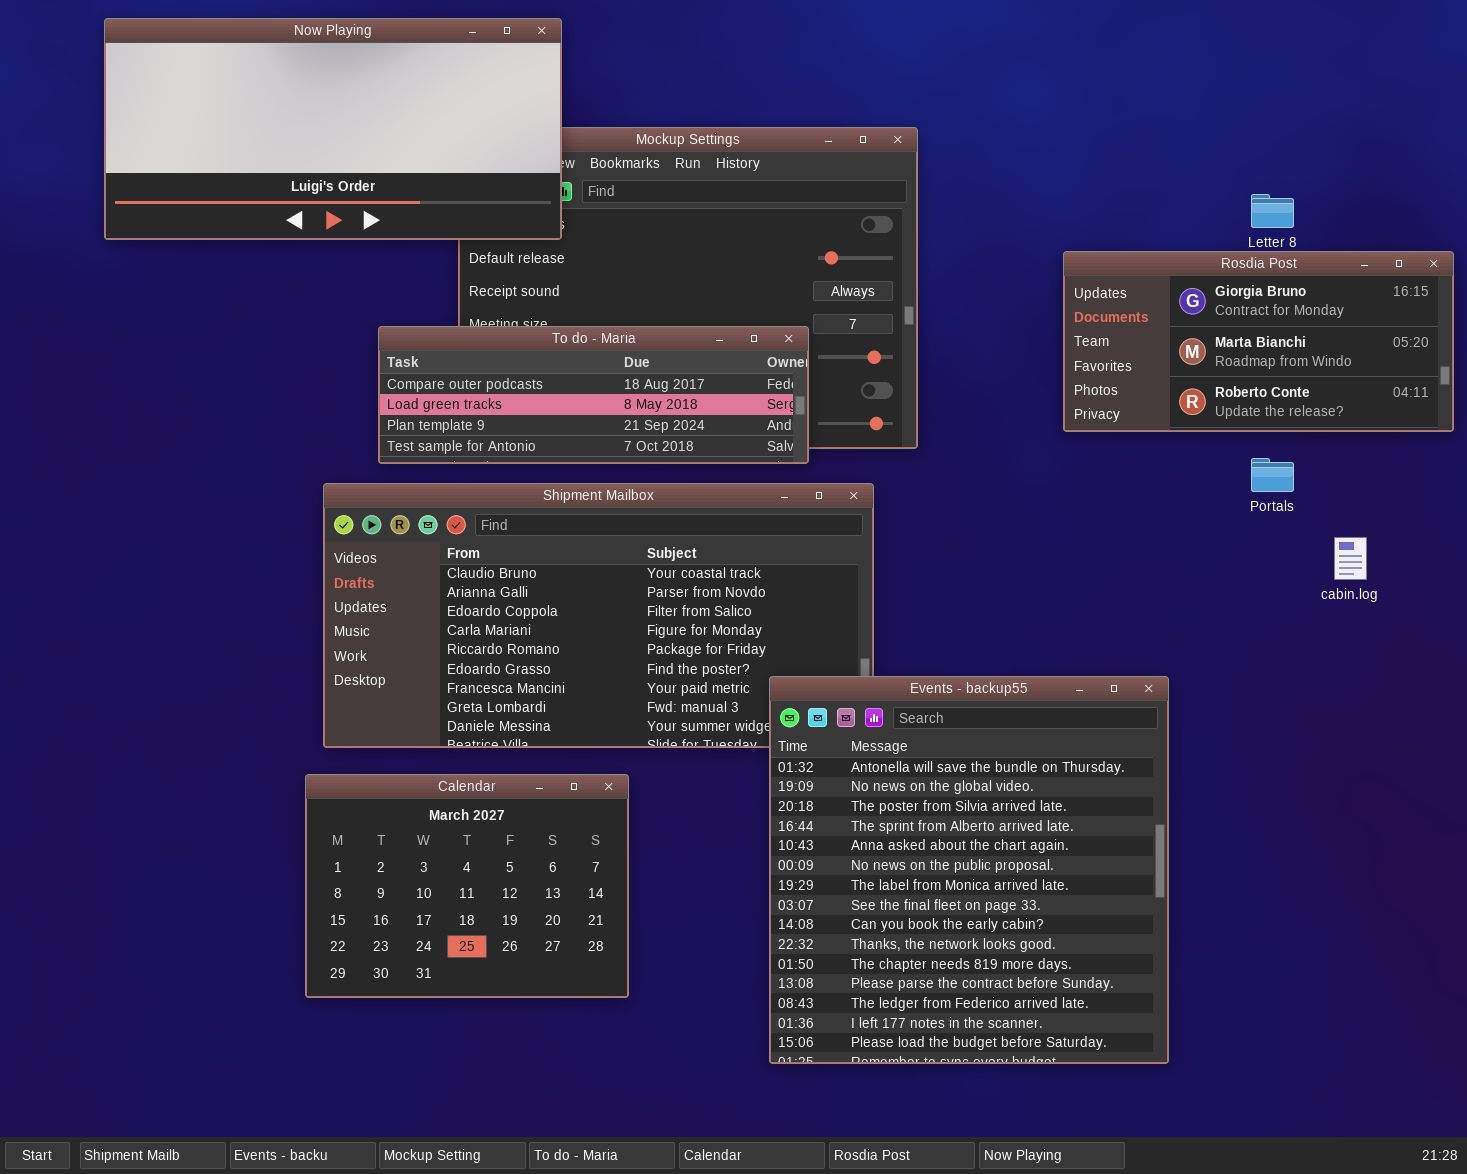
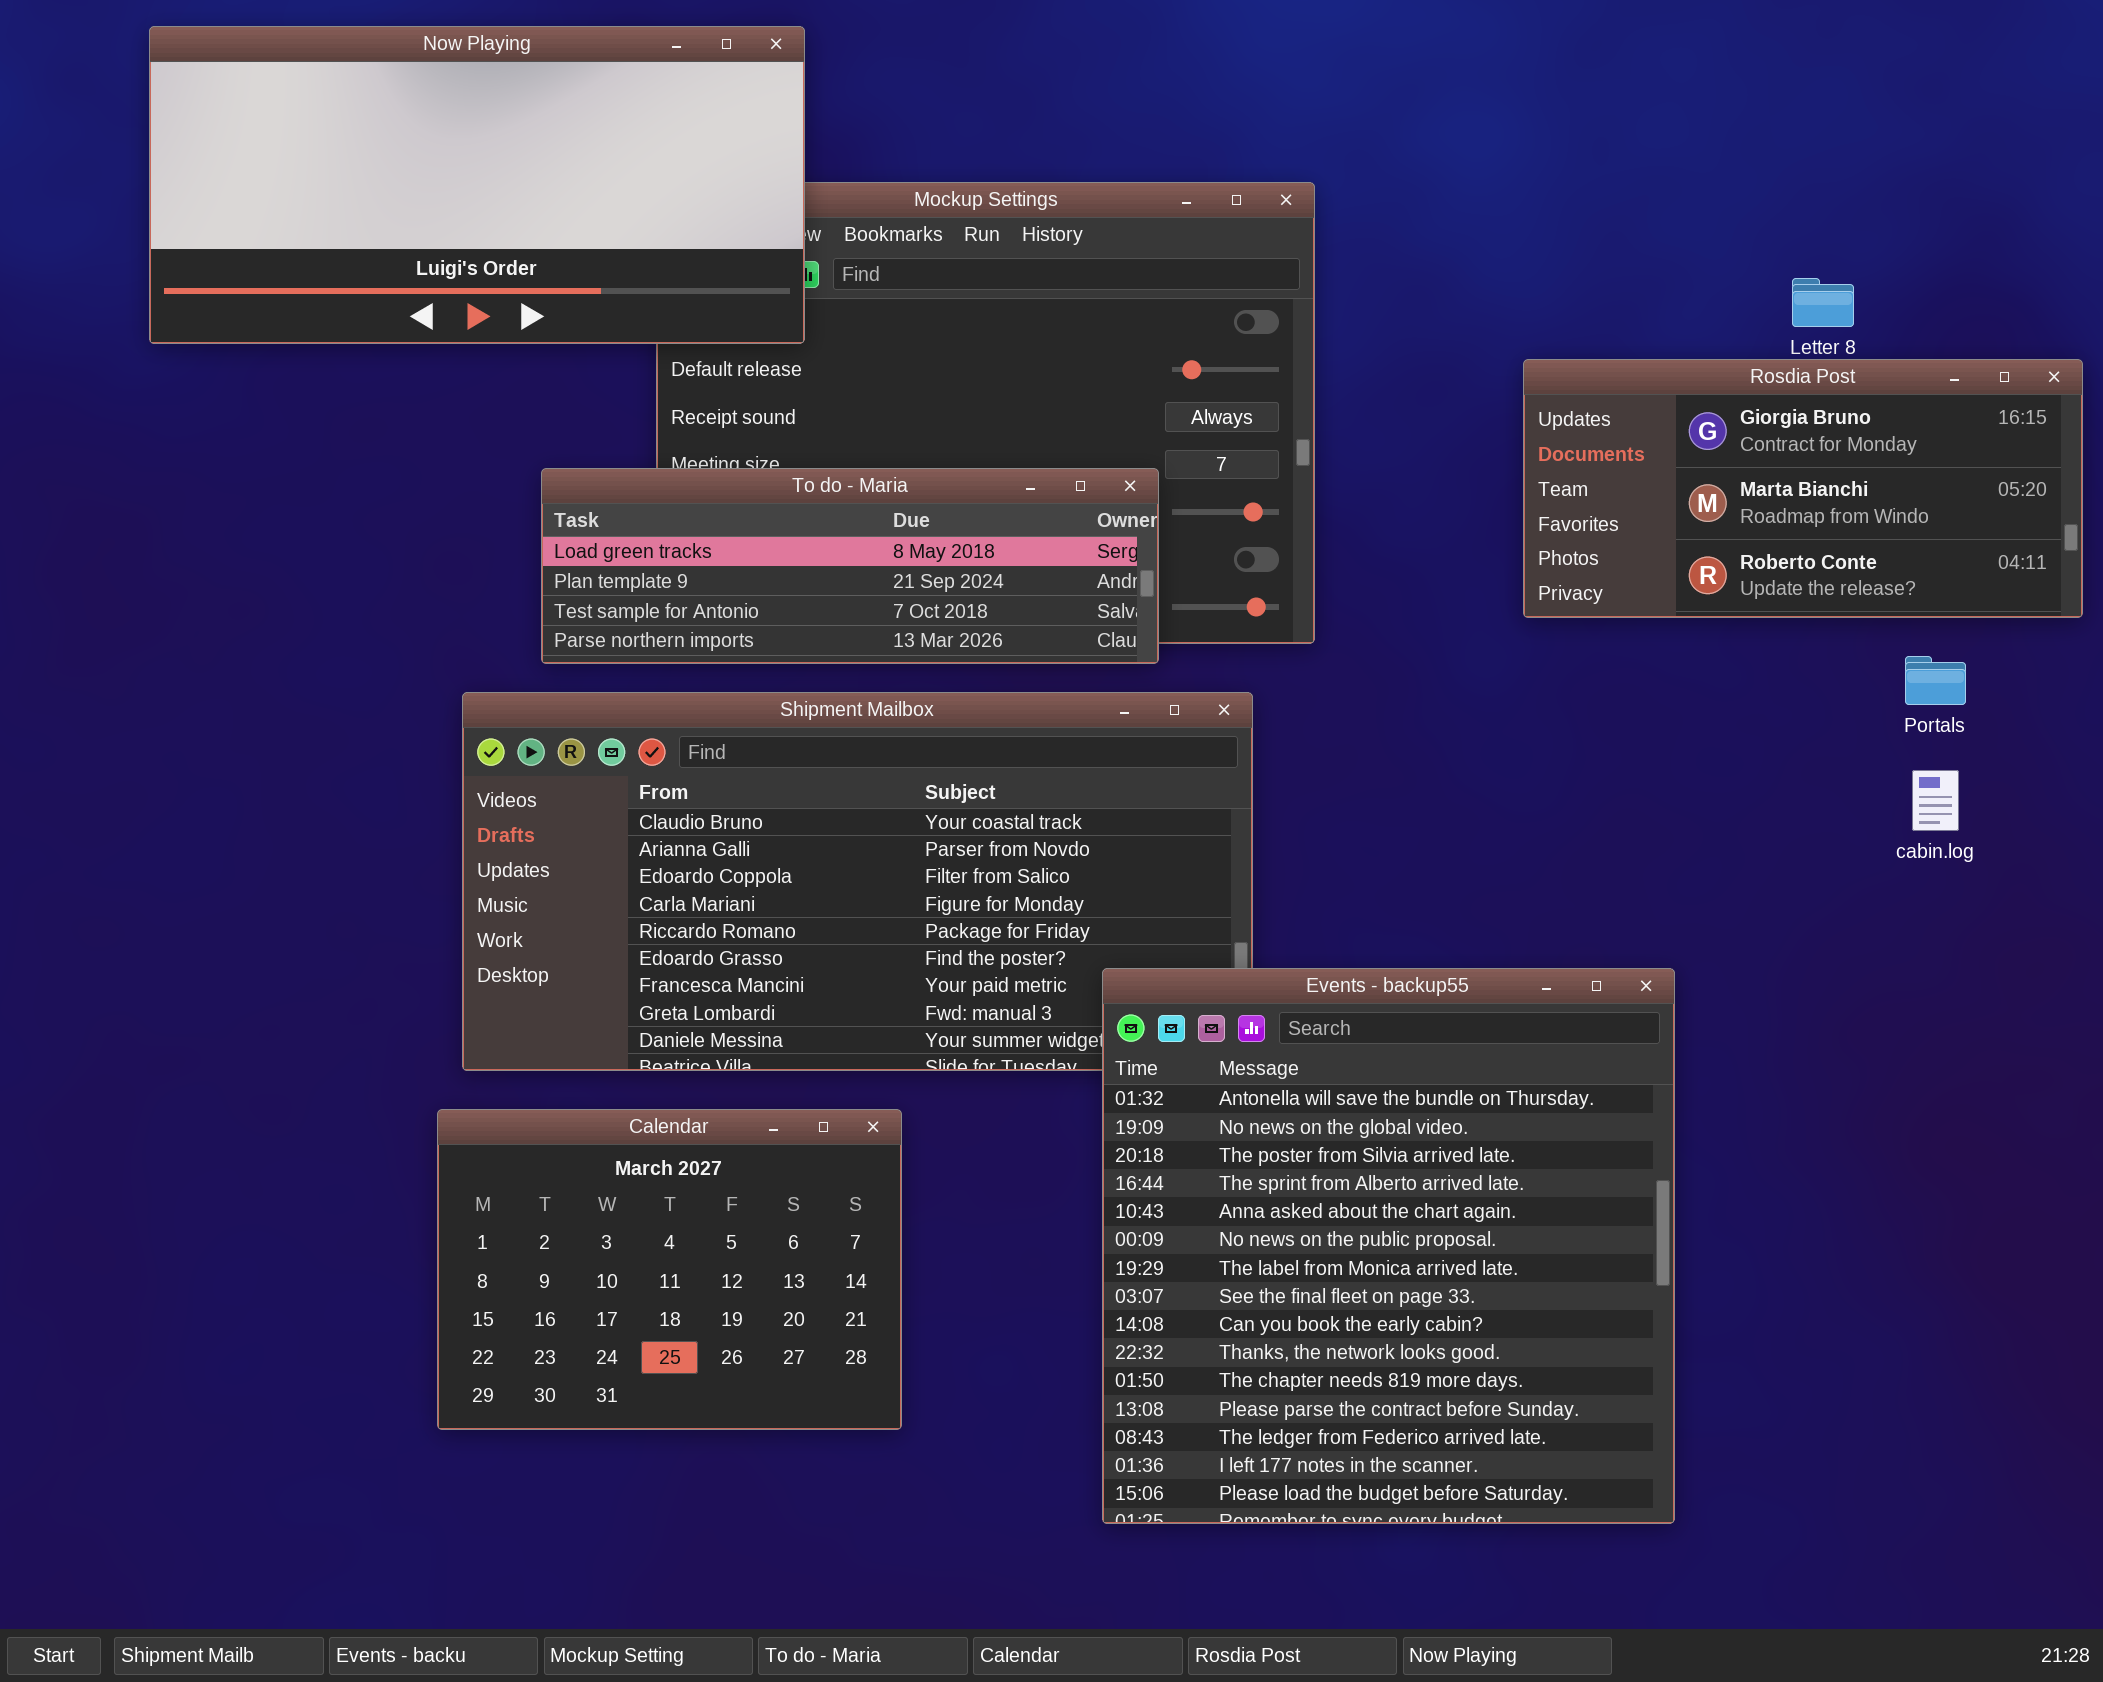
To do - Maria: [378,326,809,464] -> [541,468,1159,664], scrolled down 1 row
Portals: [1251,458,1294,492] -> [1905,656,1966,705], moved

